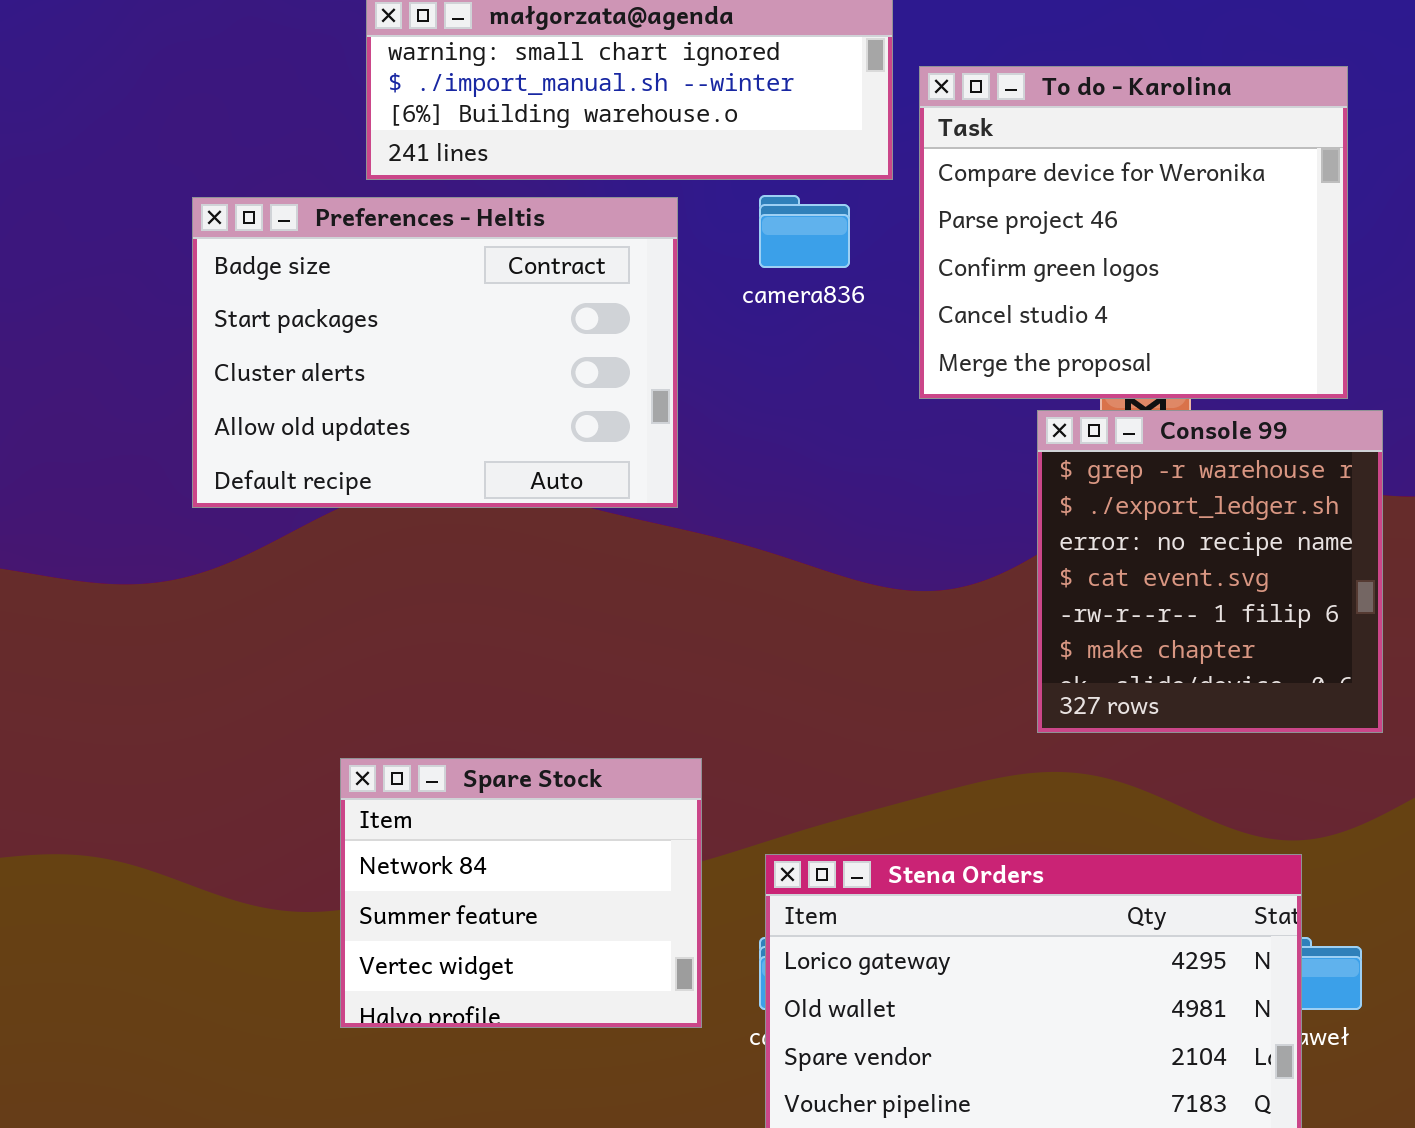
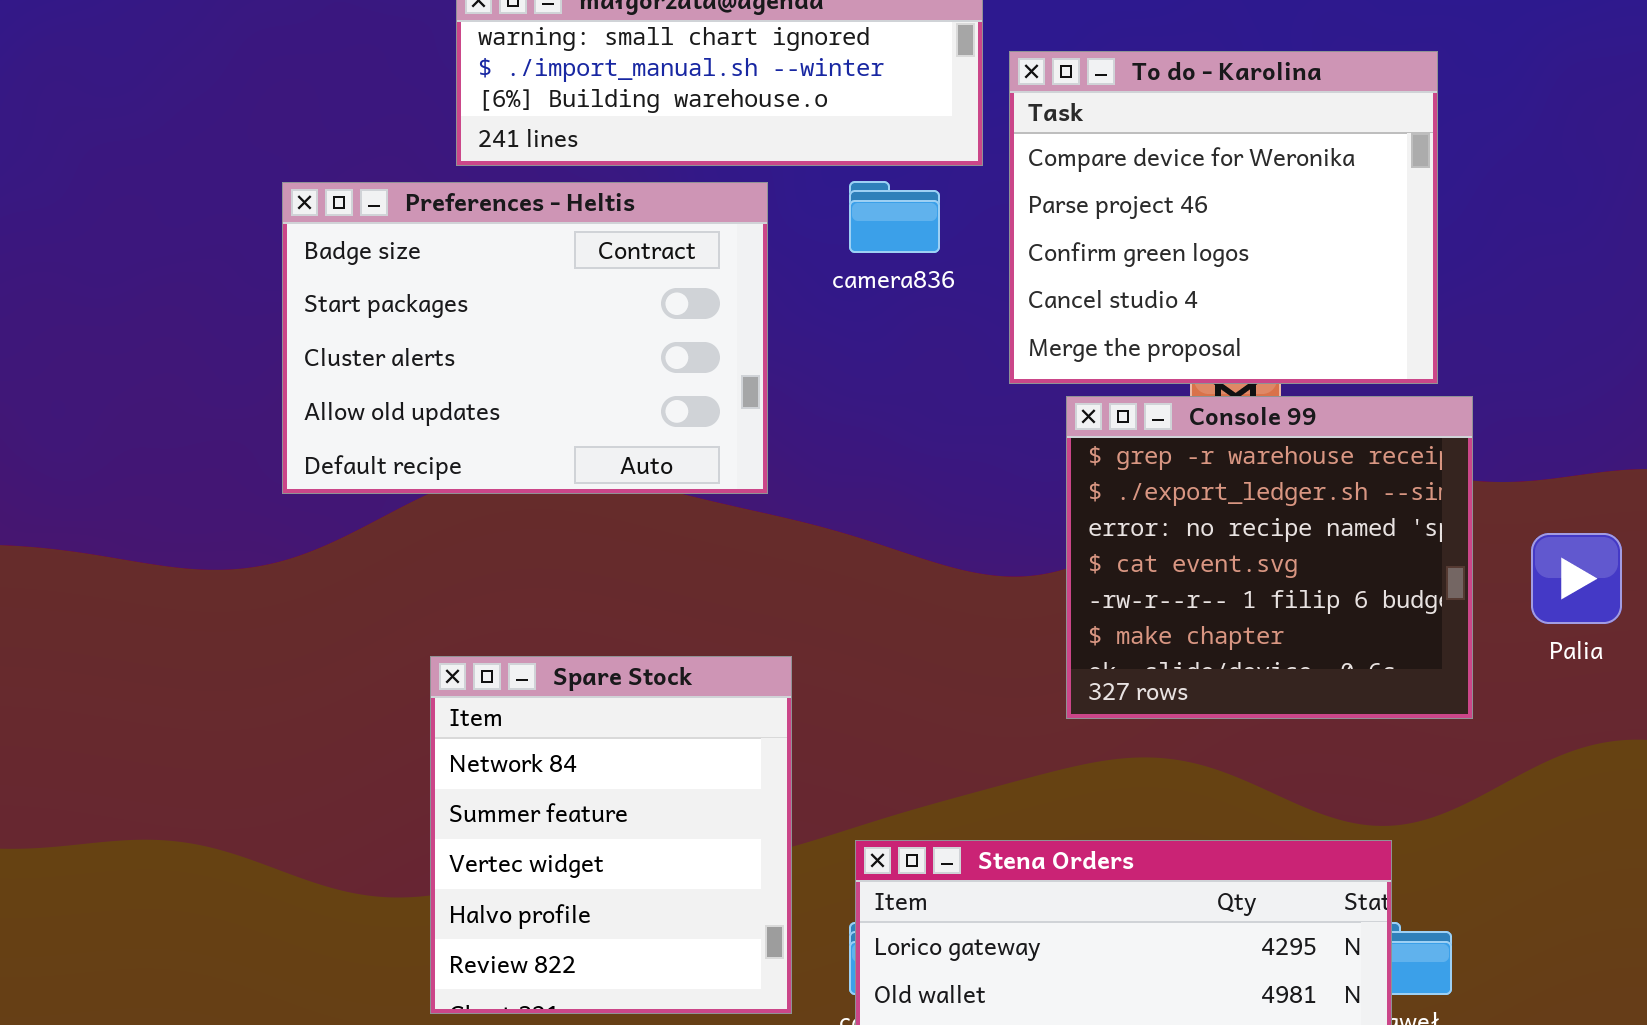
Console 99: [1037,410,1383,733] -> [1066,396,1473,719], resized
Spare Stock: [340,758,702,1028] -> [430,656,792,1014], resized

